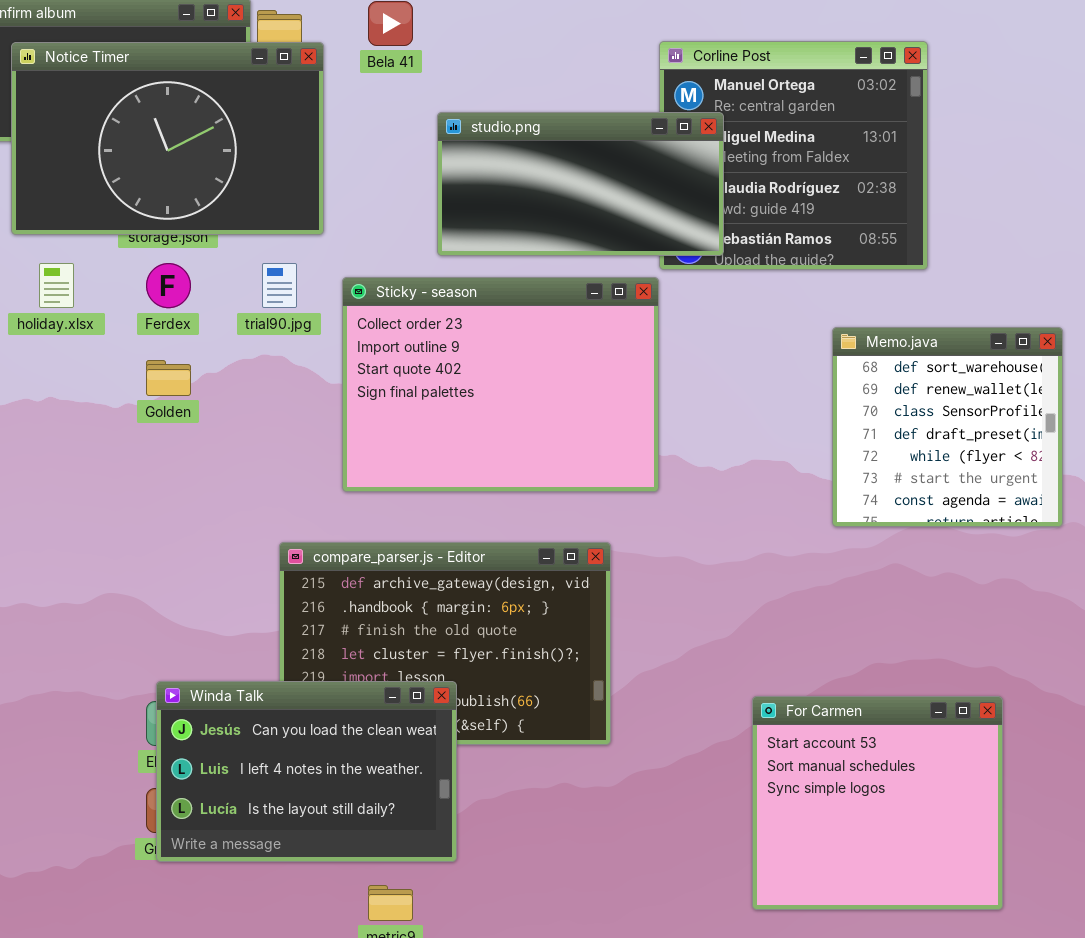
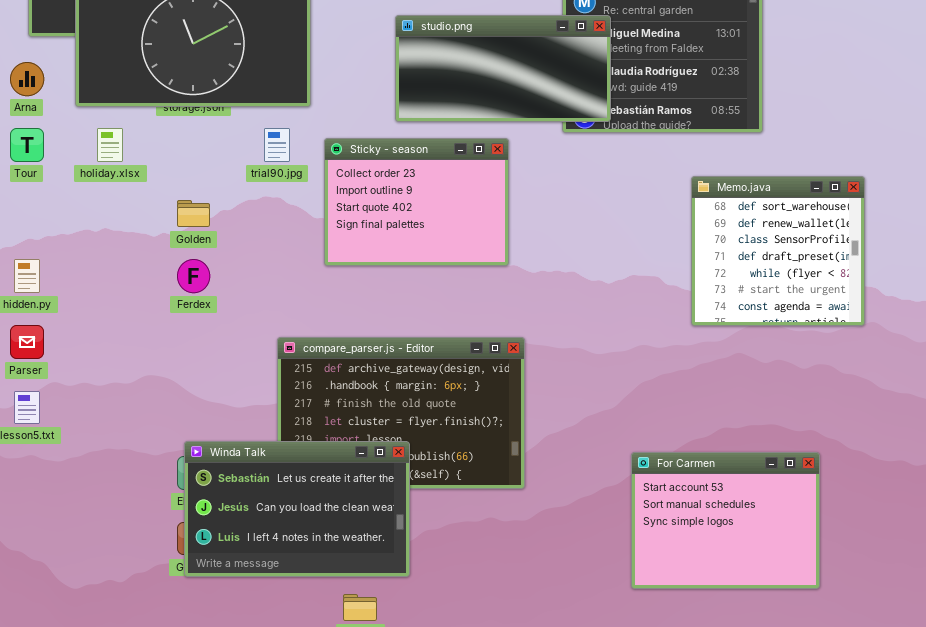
Ferdex: [146,263,191,308] -> [177,259,210,293], moved
Sticky - season: [342,277,659,492] -> [324,138,509,266], resized
Winda Talk: [156,681,457,862] -> [184,441,410,577], scrolled up 1 row
For Carmen: [752,696,1003,910] -> [631,452,820,589], resized

